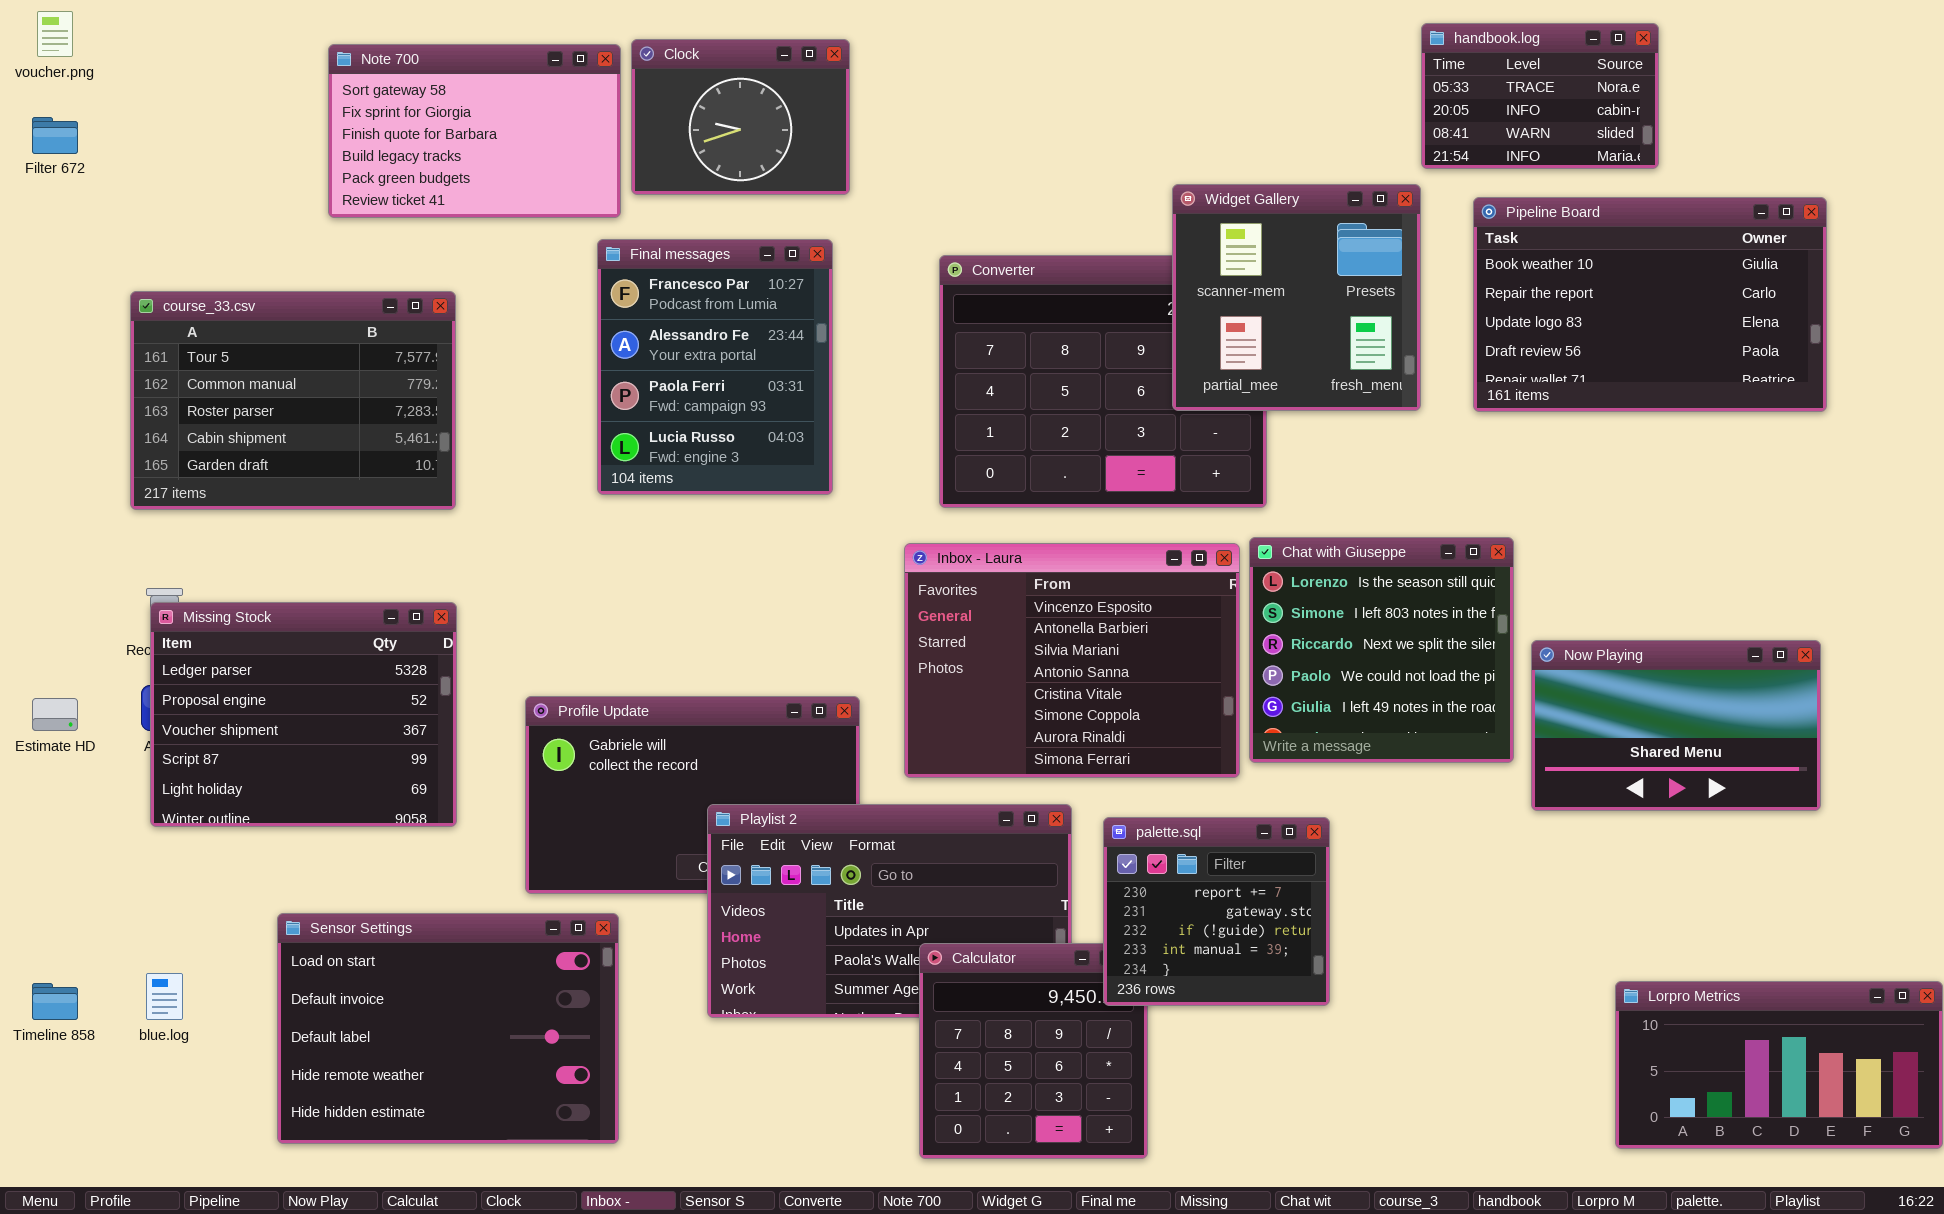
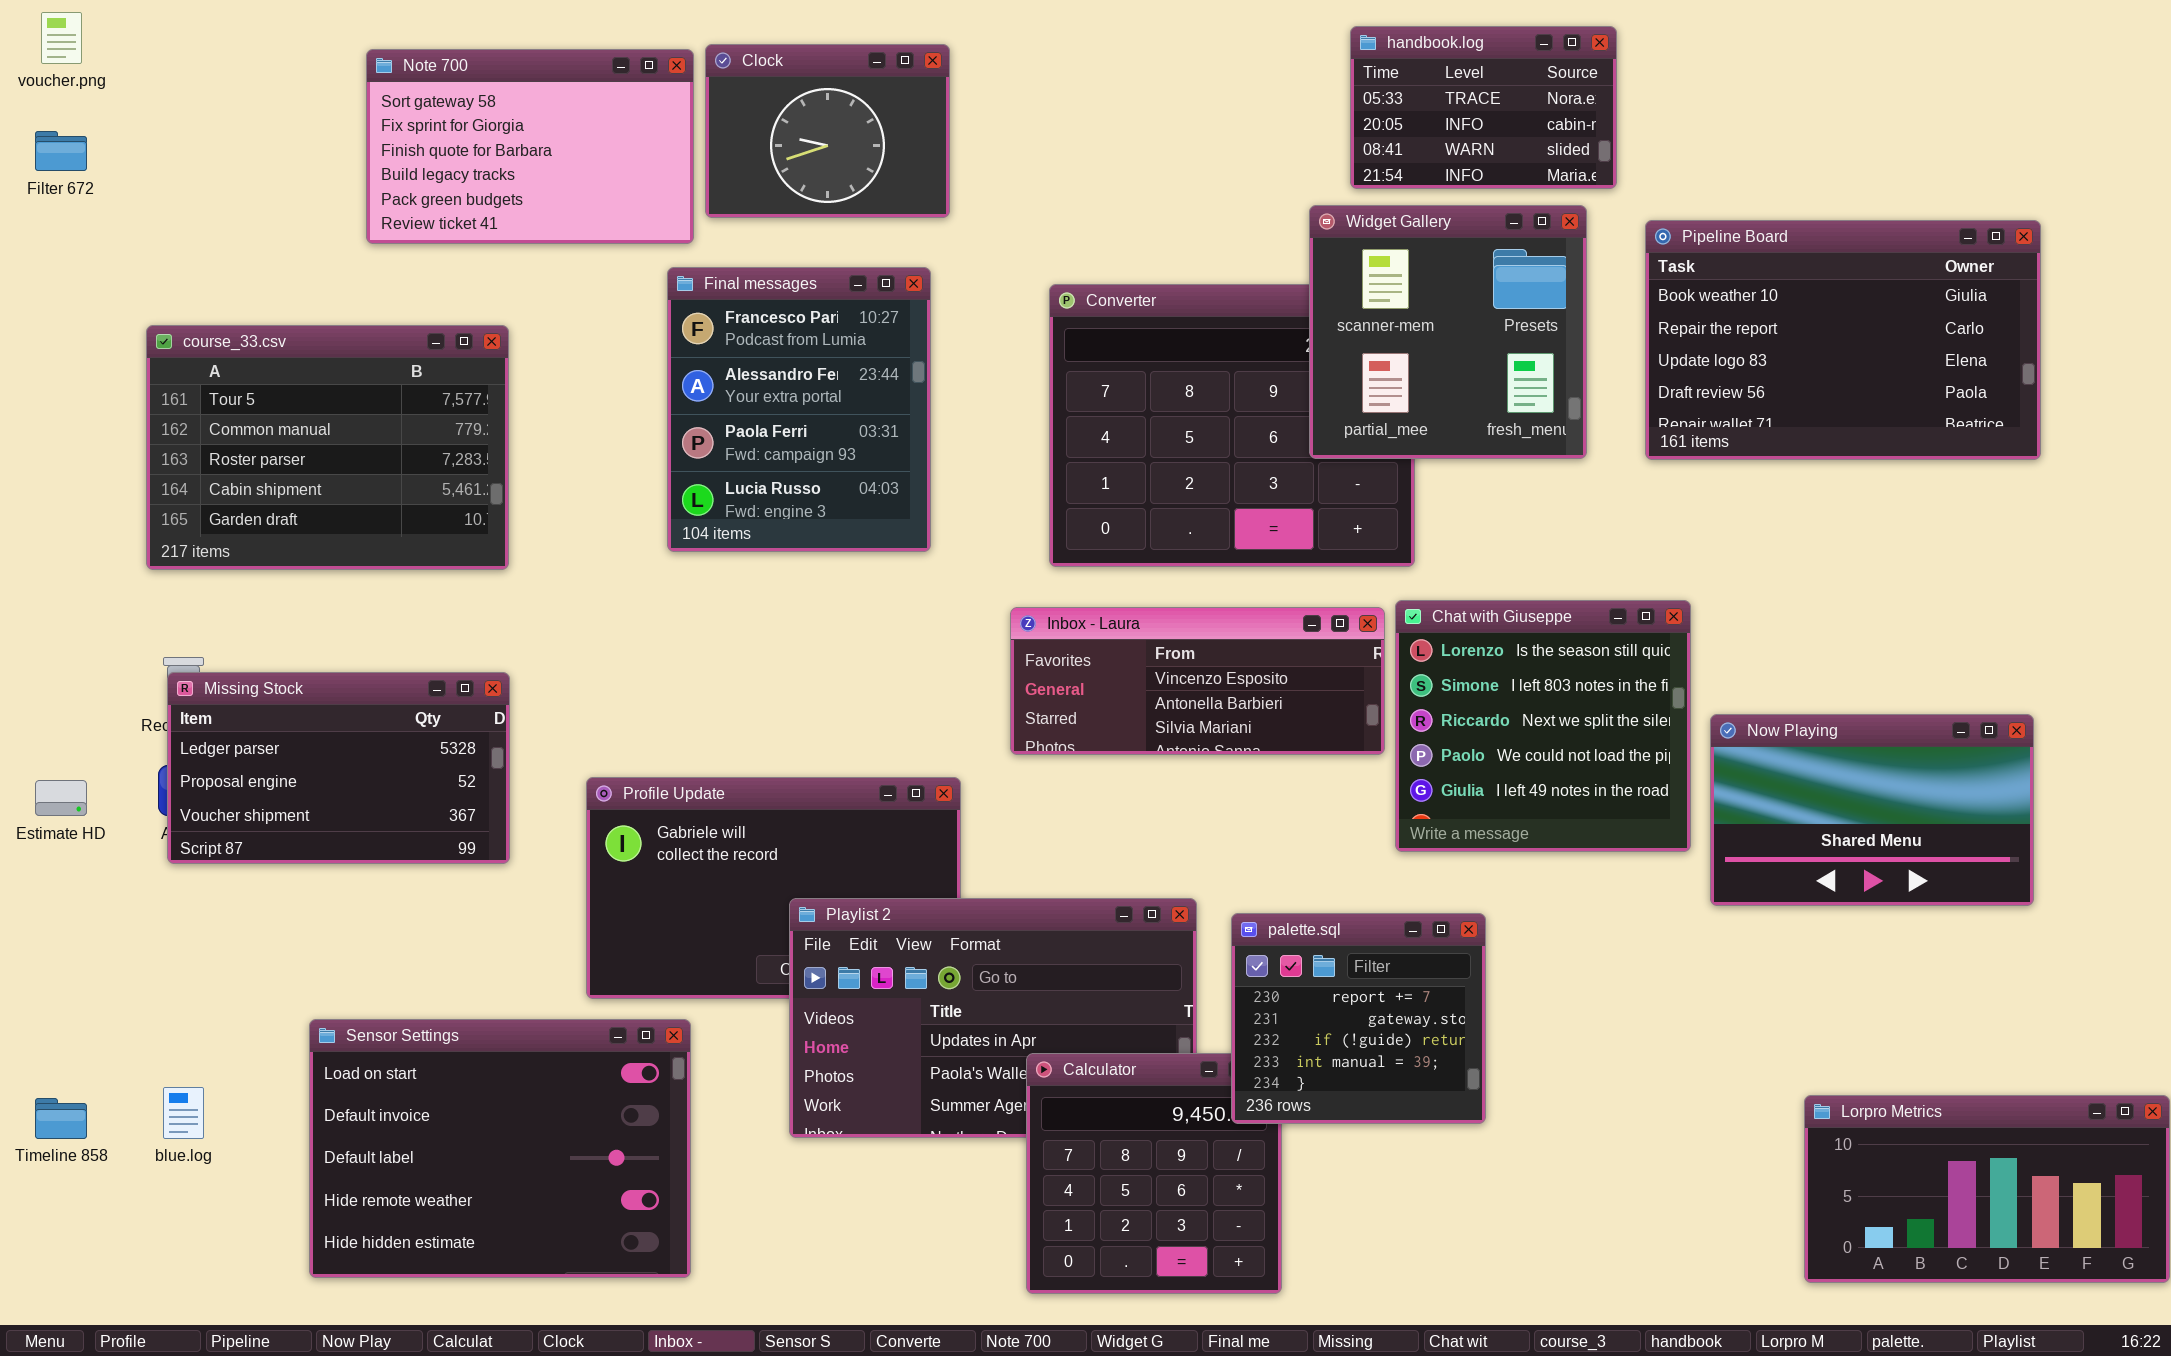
handbook.log: [1421,23,1659,169] -> [1350,26,1617,189], moved
Inbox - Laura: [904,543,1240,778] -> [1010,607,1385,755], resized
Missing Stock: [150,602,457,827] -> [167,672,510,864], resized

